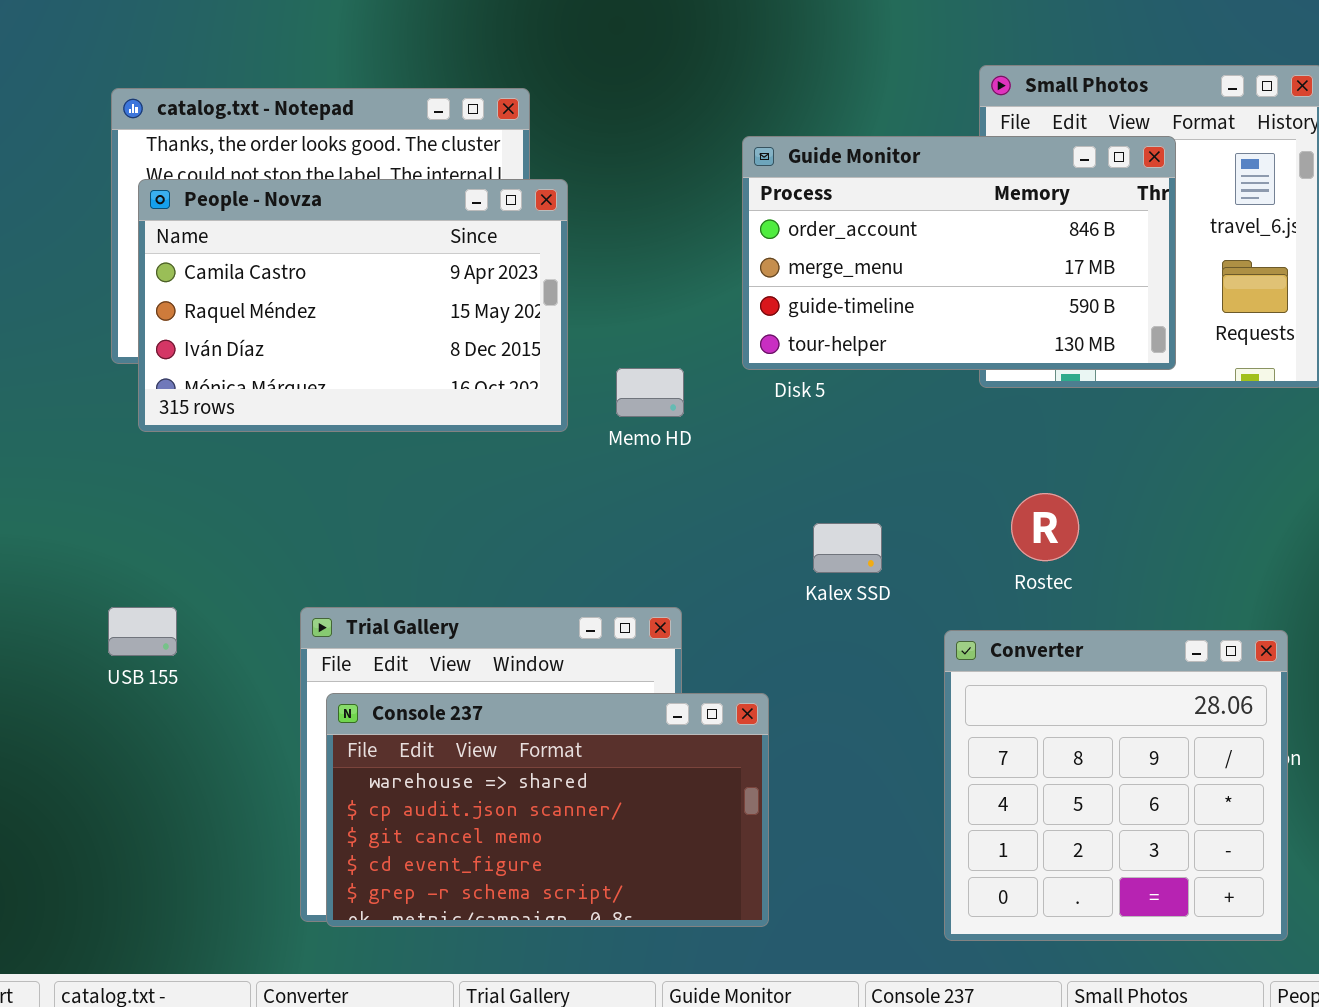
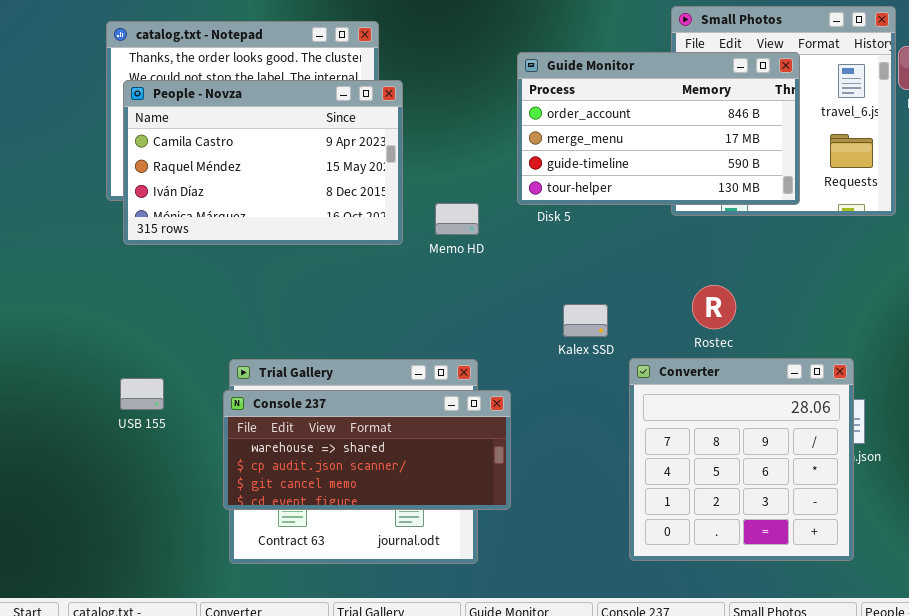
USB 155: [108,607,177,656] -> [120,378,164,410], moved
Converter: [944,630,1288,941] -> [629,358,854,561], moved
Console 237: [326,693,769,927] -> [223,390,511,510], moved, resized

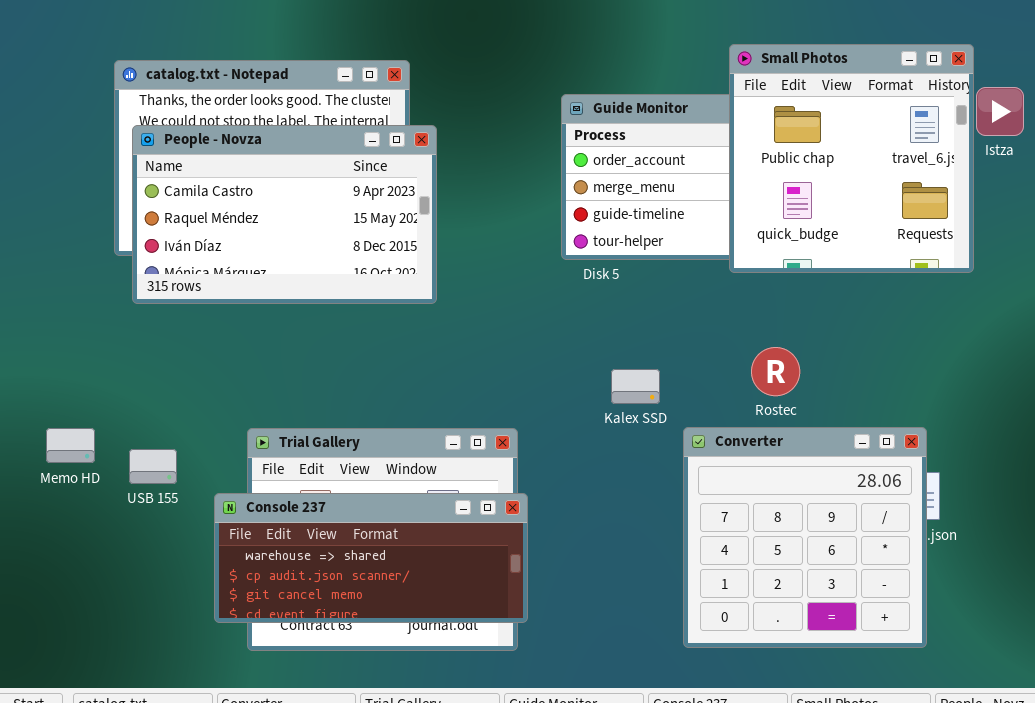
Small Photos: [671,6,896,216] -> [729,44,974,273], raised
Memo HD: [435,203,479,235] -> [46,428,95,463], moved
Console 237: [223,390,511,510] -> [214,493,528,623], moved

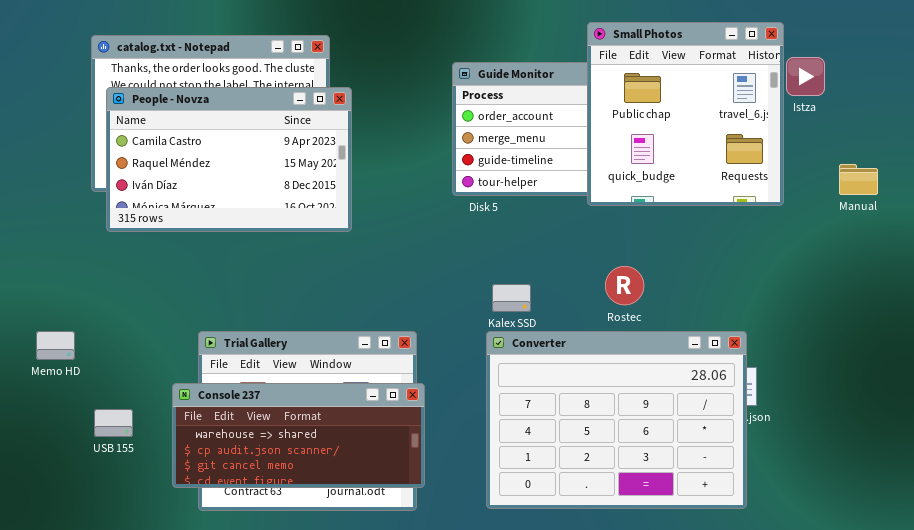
Converter: [683,427,927,648] -> [486,331,747,509], resized
USB 155: [129,449,177,484] -> [94,409,133,437], moved

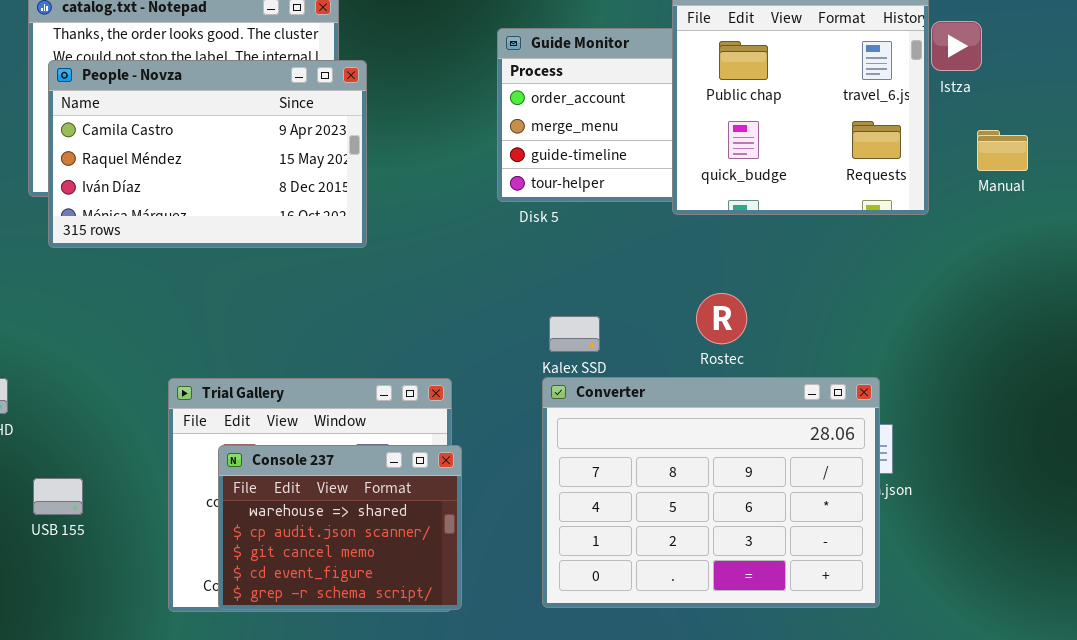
Manual: [839,164,878,195] -> [977,130,1028,171], moved
Console 237: [172,383,425,488] -> [218,445,462,610], resized

